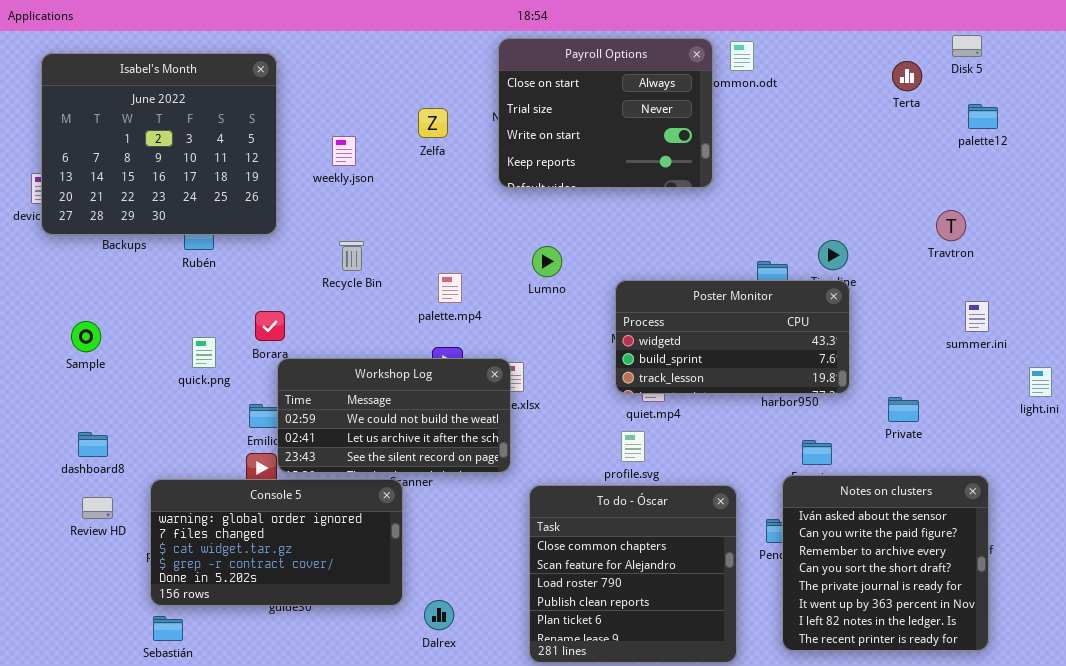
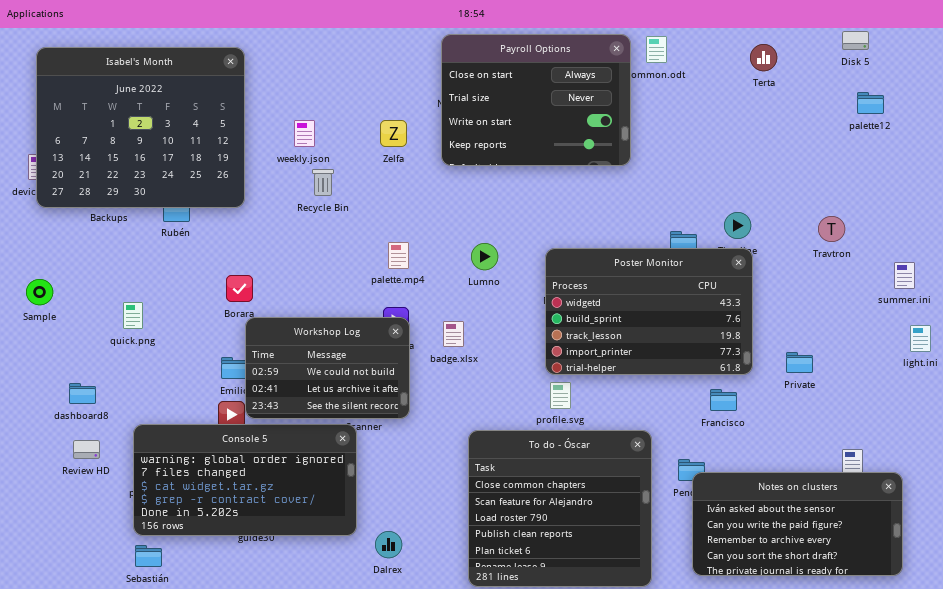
Terta: [892,61,922,91] -> [750,44,777,71], moved
Zelfa: [418,108,448,138] -> [380,120,407,147], moved
Travtron: [936,210,966,241] -> [818,216,845,242], moved
Recycle Bin: [339,241,364,271] -> [312,169,334,196], moved
Lumno: [532,246,562,277] -> [471,243,498,270], moved
Poster Monitor: [615,280,850,394] -> [545,248,753,375], resized
summer.ini: [965,301,989,332] -> [894,262,915,289], moved
Sample: [71,321,101,352] -> [26,279,53,305], moved
quick.png: [192,337,216,368] -> [123,302,143,329], moved
Workshop Log: [277,358,511,473] -> [245,317,410,419], resized
Notes on clusters: [782,475,989,651] -> [692,472,903,576], resized

